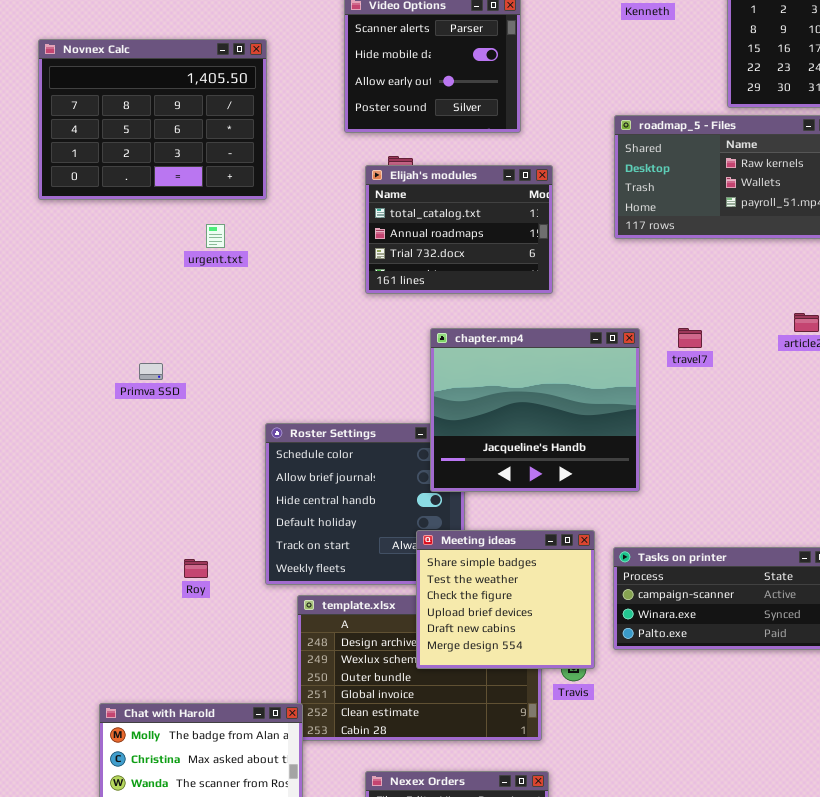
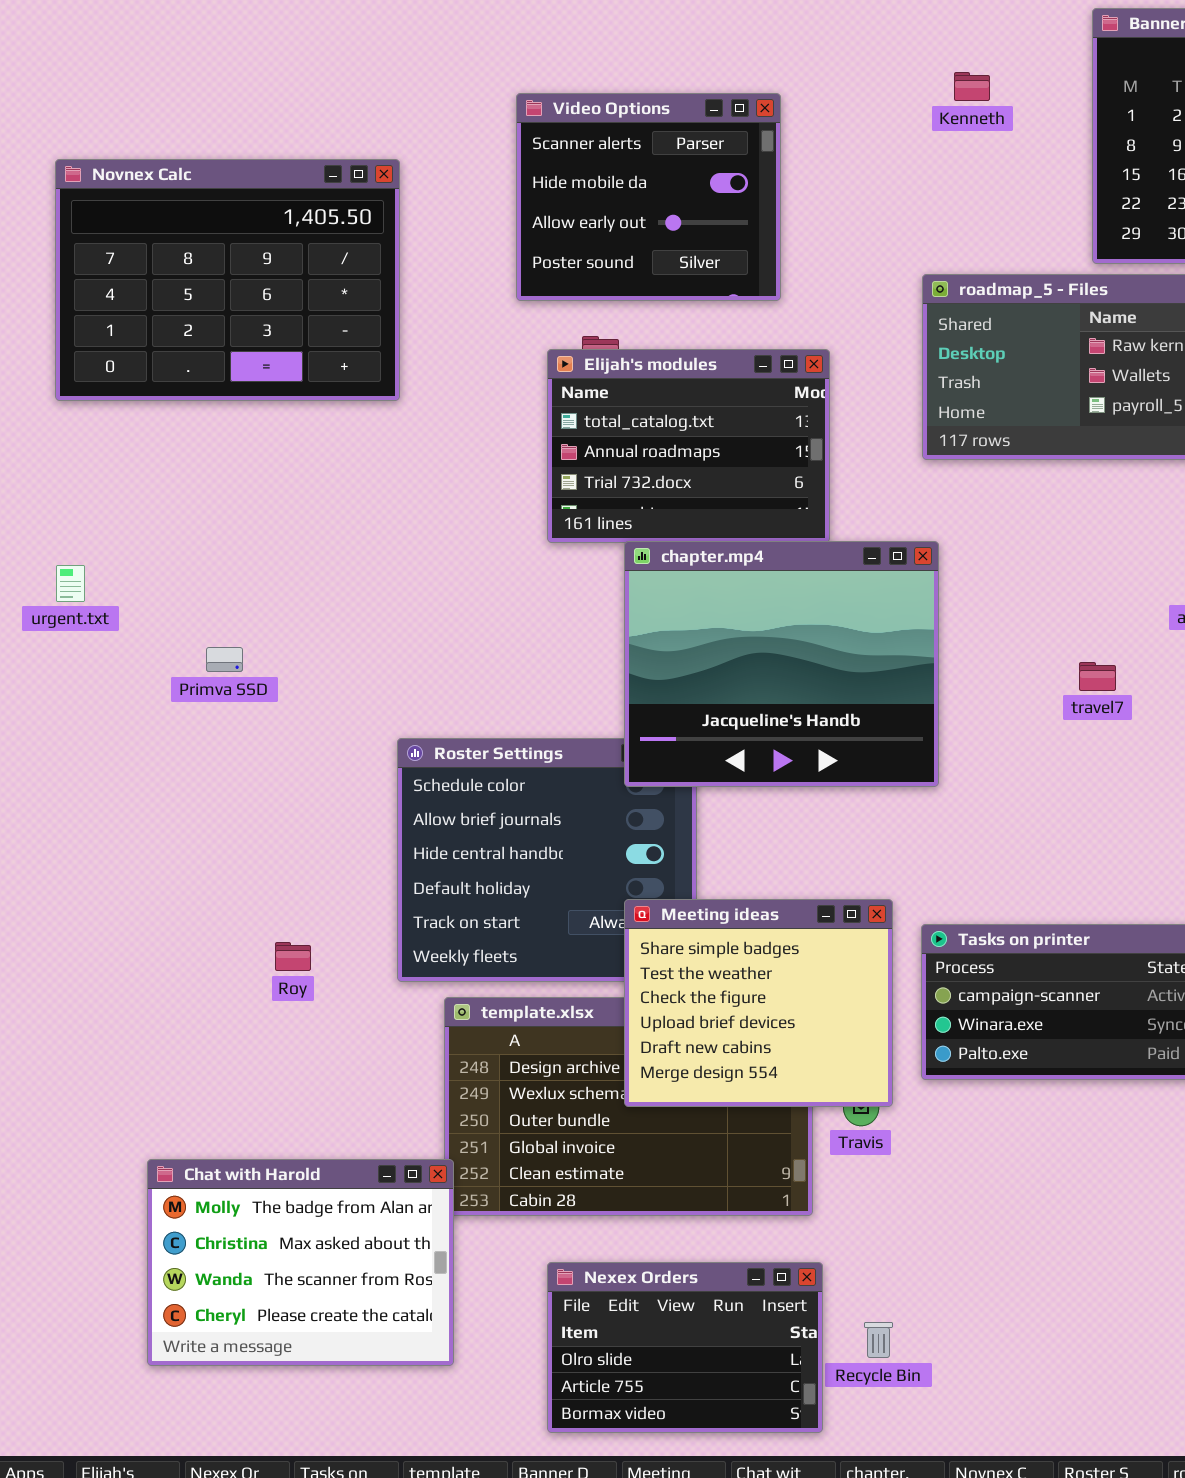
urgent.txt: [206,224,225,248] -> [56,565,85,602], moved
chapter.mp4: [430,328,640,492] -> [624,541,939,787], moved
travel7: [678,328,702,348] -> [1079,662,1116,691], moved

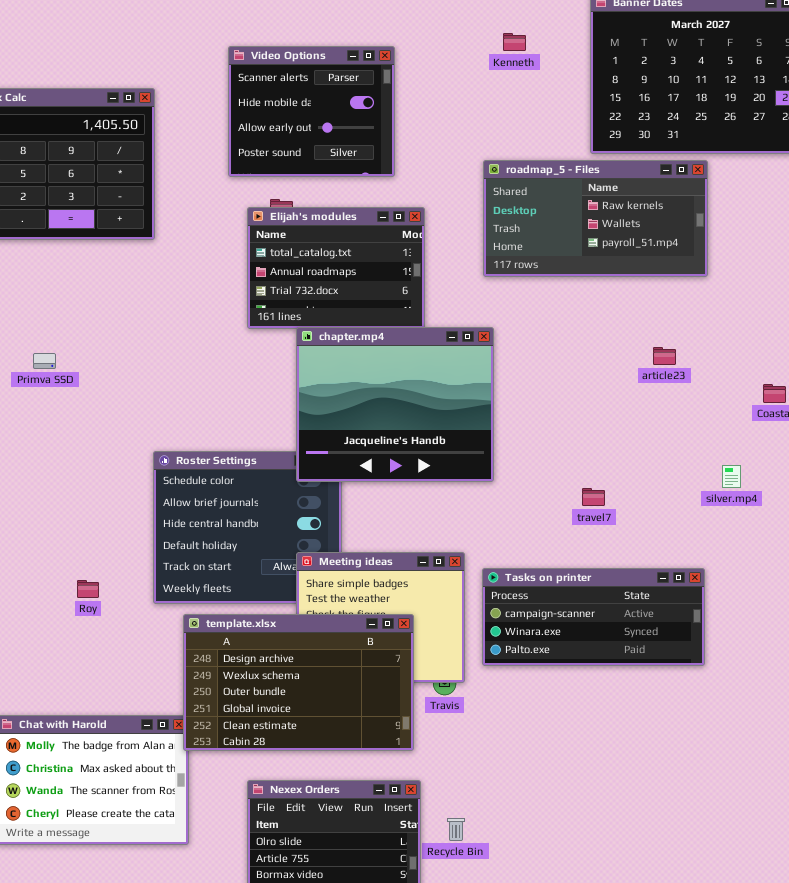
Primva SSD: [206,647,243,672] -> [33,353,56,369], moved
travel7: [1079,662,1116,691] -> [582,488,605,506], moved
template.xlsx: [444,997,813,1216] -> [183,614,414,751], raised

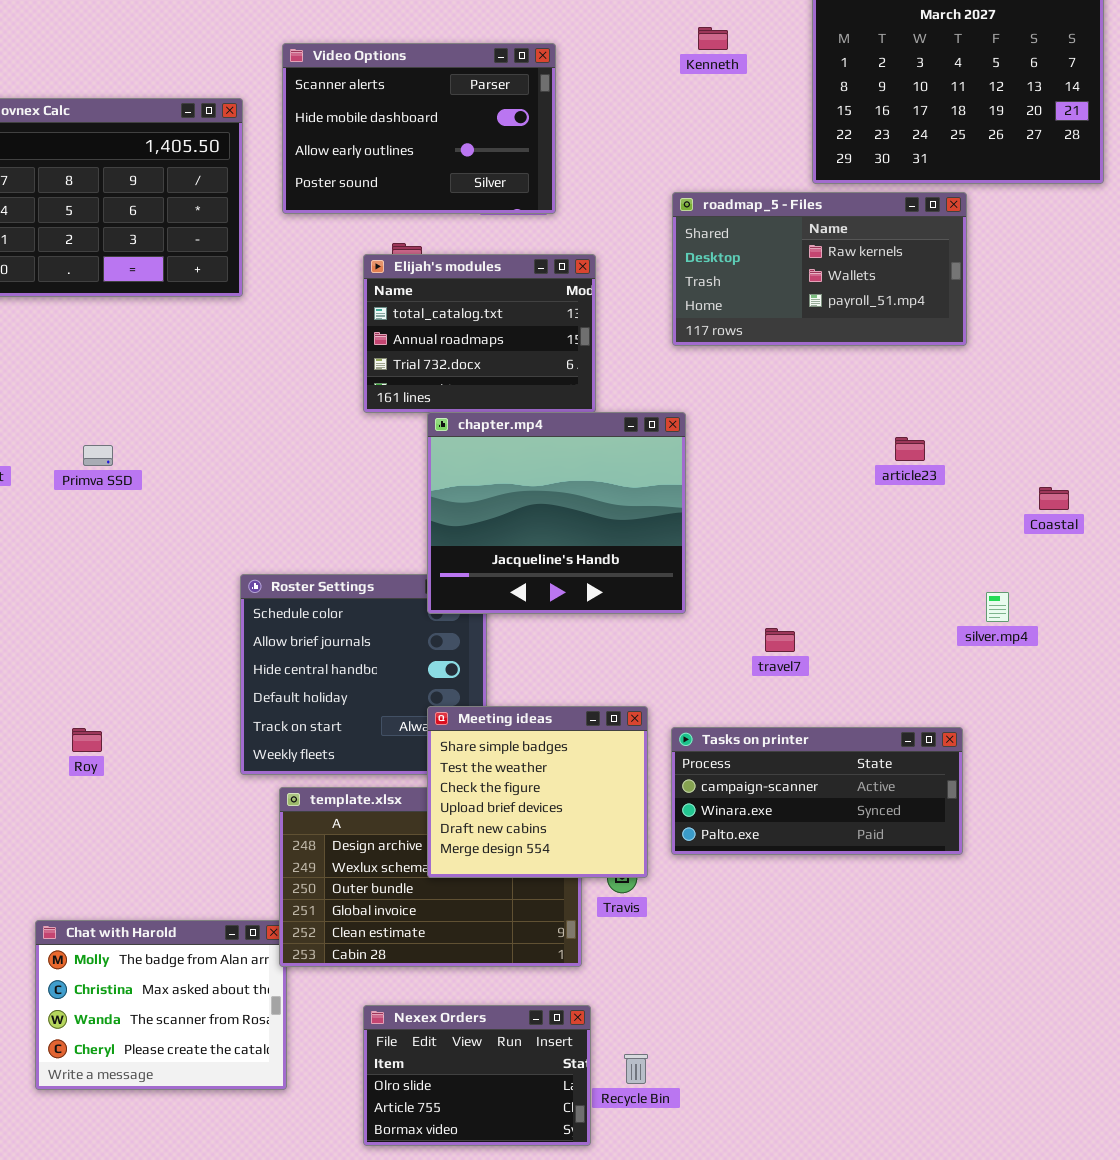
Video Options: [228,46,395,177] -> [282,43,556,214], resized
travel7: [582,488,605,506] -> [765,628,795,652], moved
Meeting ideas: [296,552,465,683] -> [427,706,648,878], raised
Roy: [77,580,99,598] -> [72,728,102,752], moved

